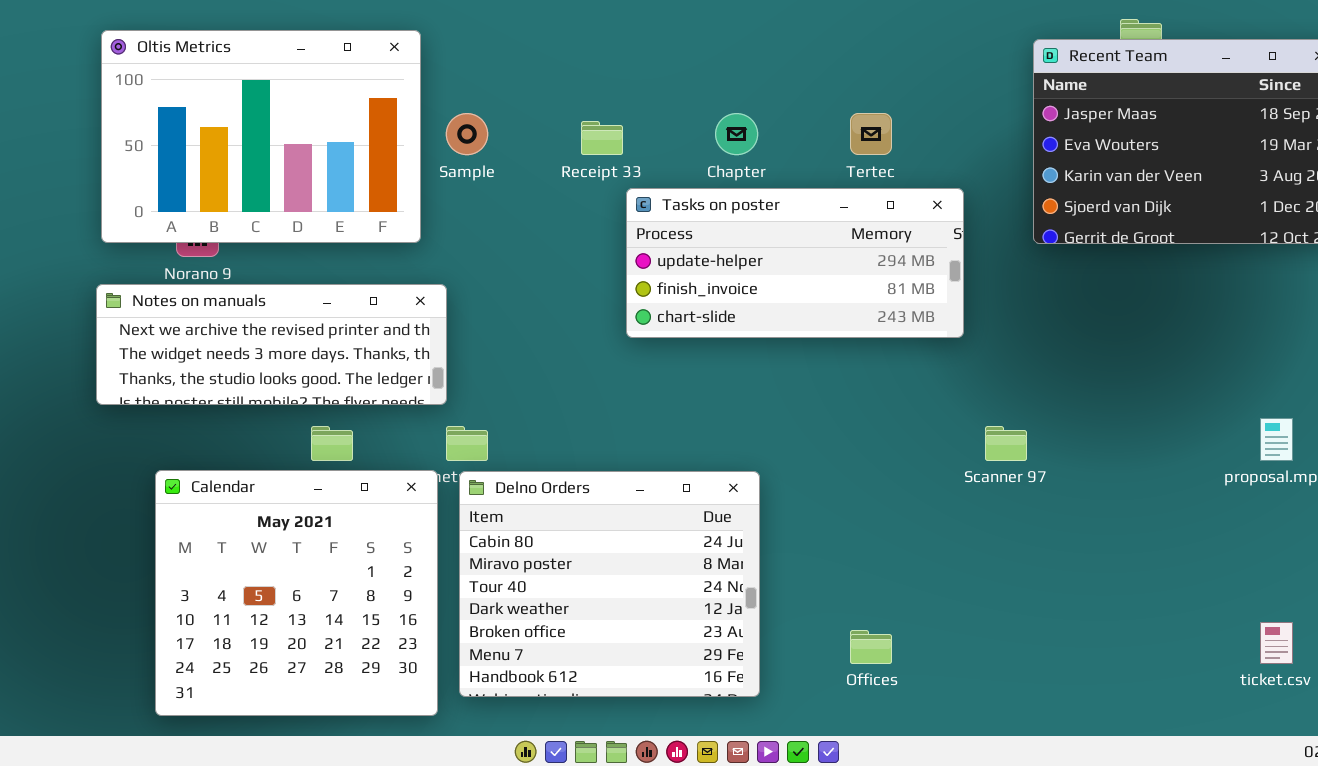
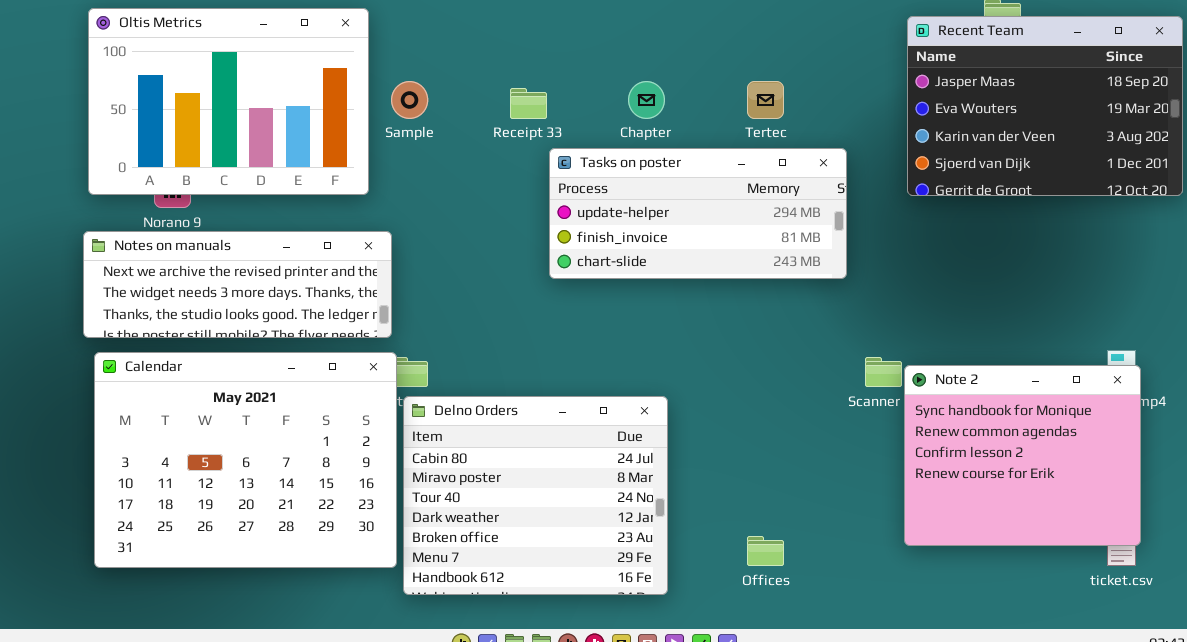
Note 2: none -> [904,365,1141,546], opened
Calendar: [155,470,438,716] -> [94,352,397,568], moved, resized

